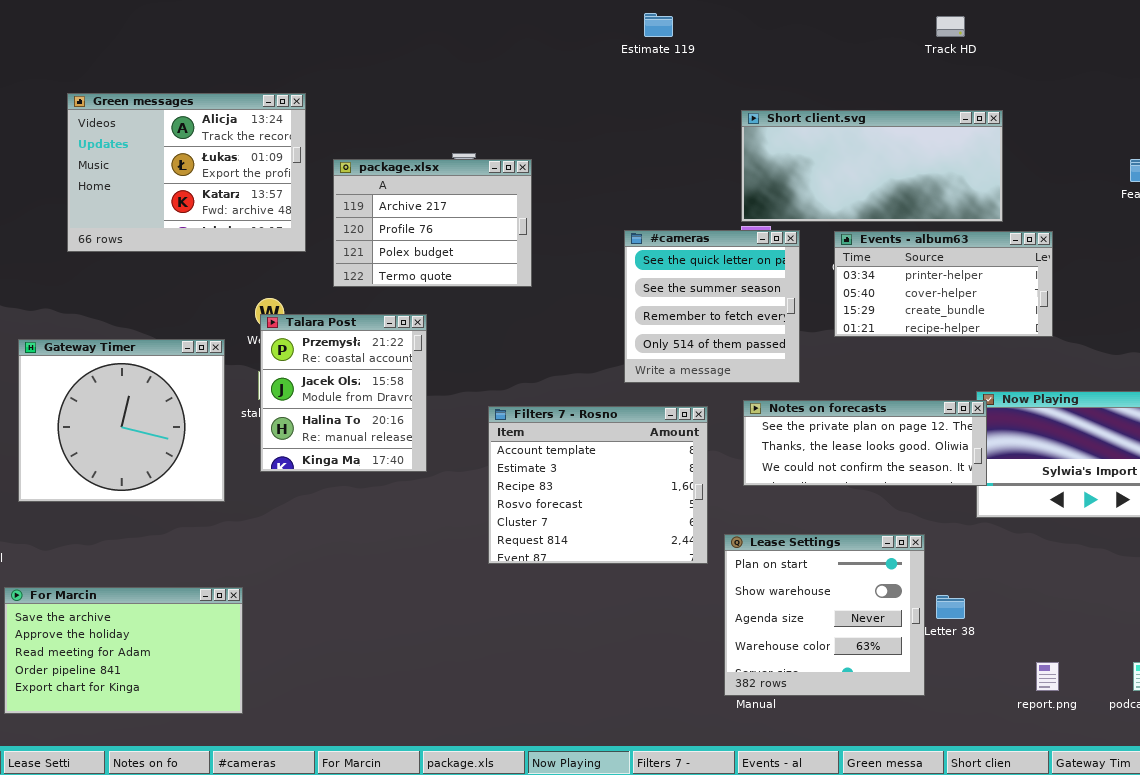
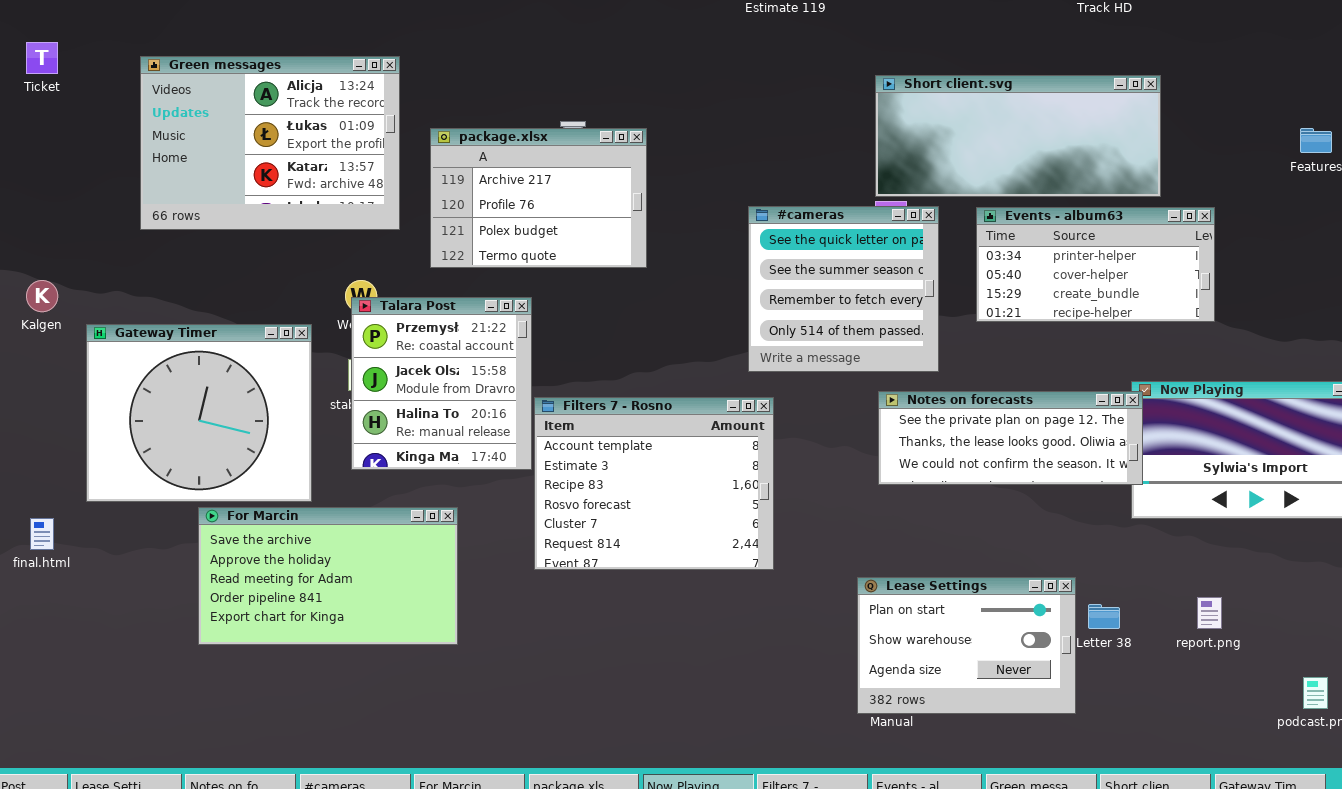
Filters 7 - Rosno: [488,406,708,564] -> [534,397,774,570], moved
Lease Settings: [724,534,925,696] -> [857,577,1076,714], resized
For Marcin: [4,587,243,714] -> [198,507,458,645], moved
report.png: [1036,662,1059,691] -> [1197,597,1222,629], moved

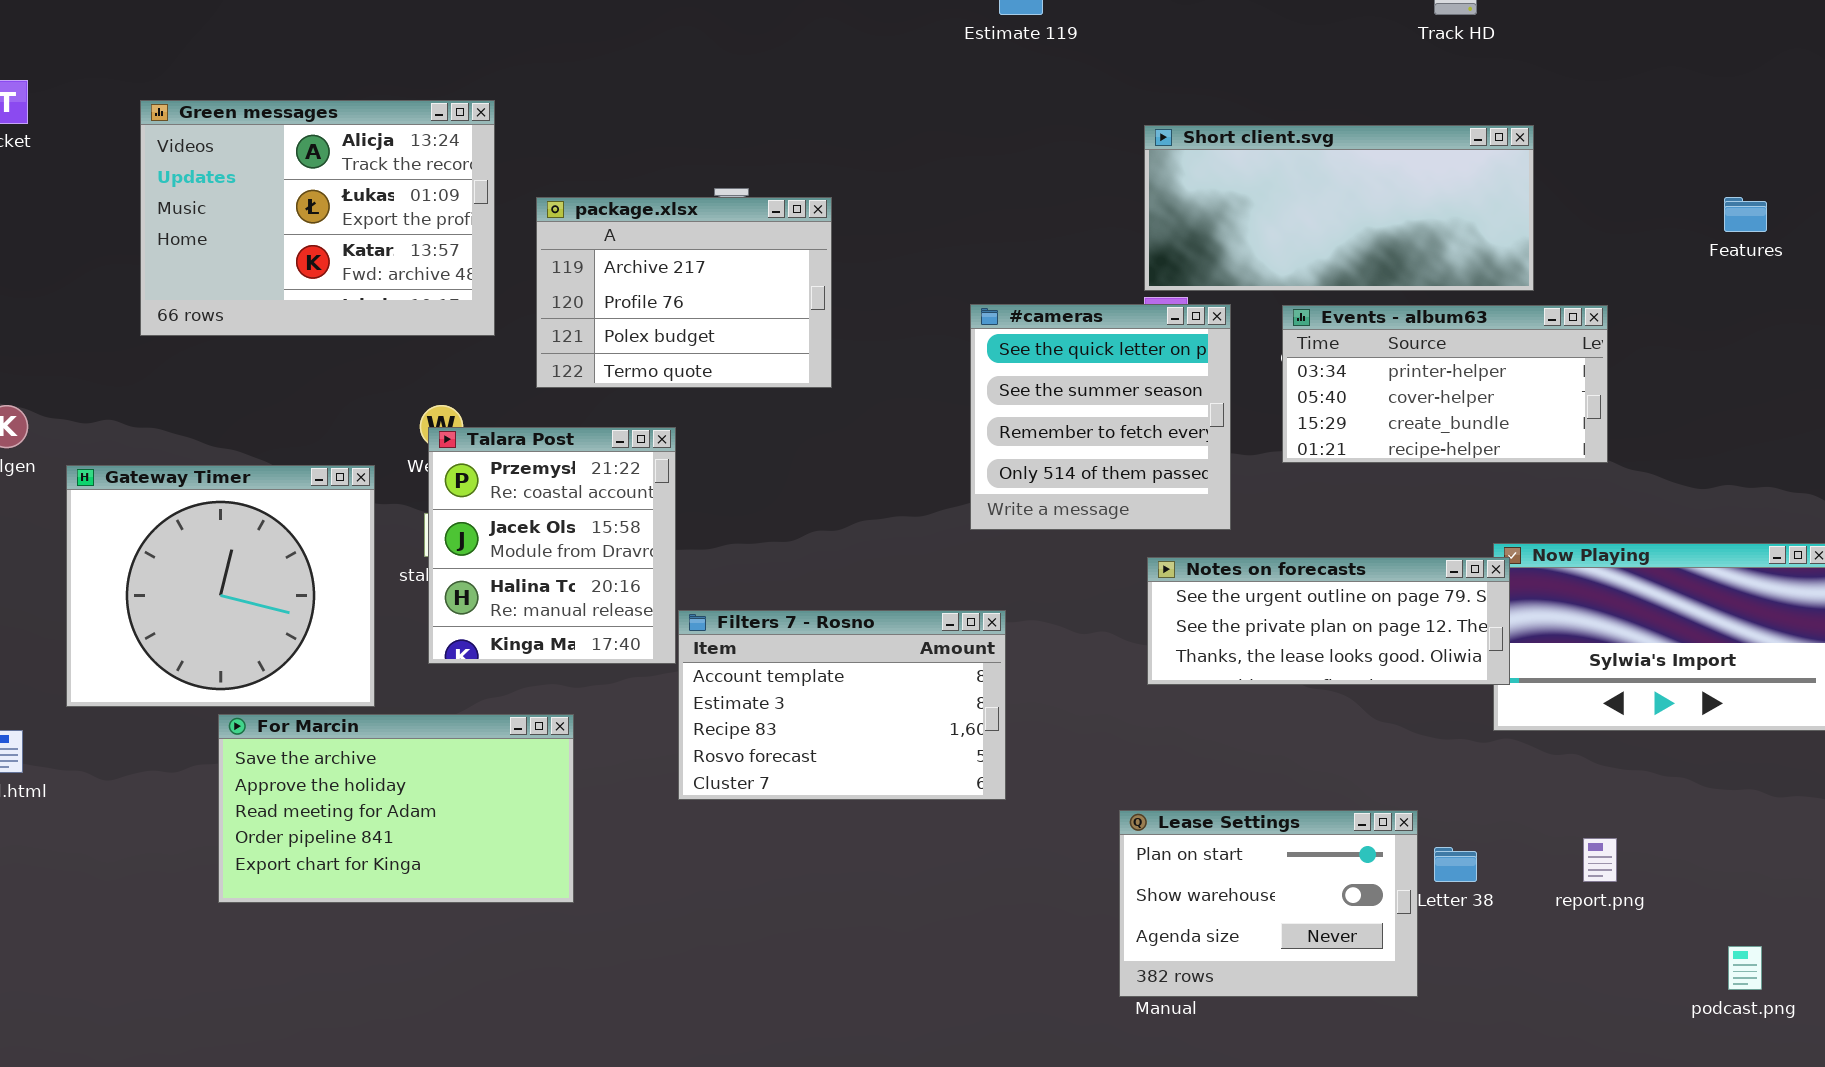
Notes on forecasts: [878,391,1143,485] -> [1147,557,1510,685], scrolled up 1 row
Filters 7 - Rosno: [534,397,774,570] -> [678,610,1006,800], resized

